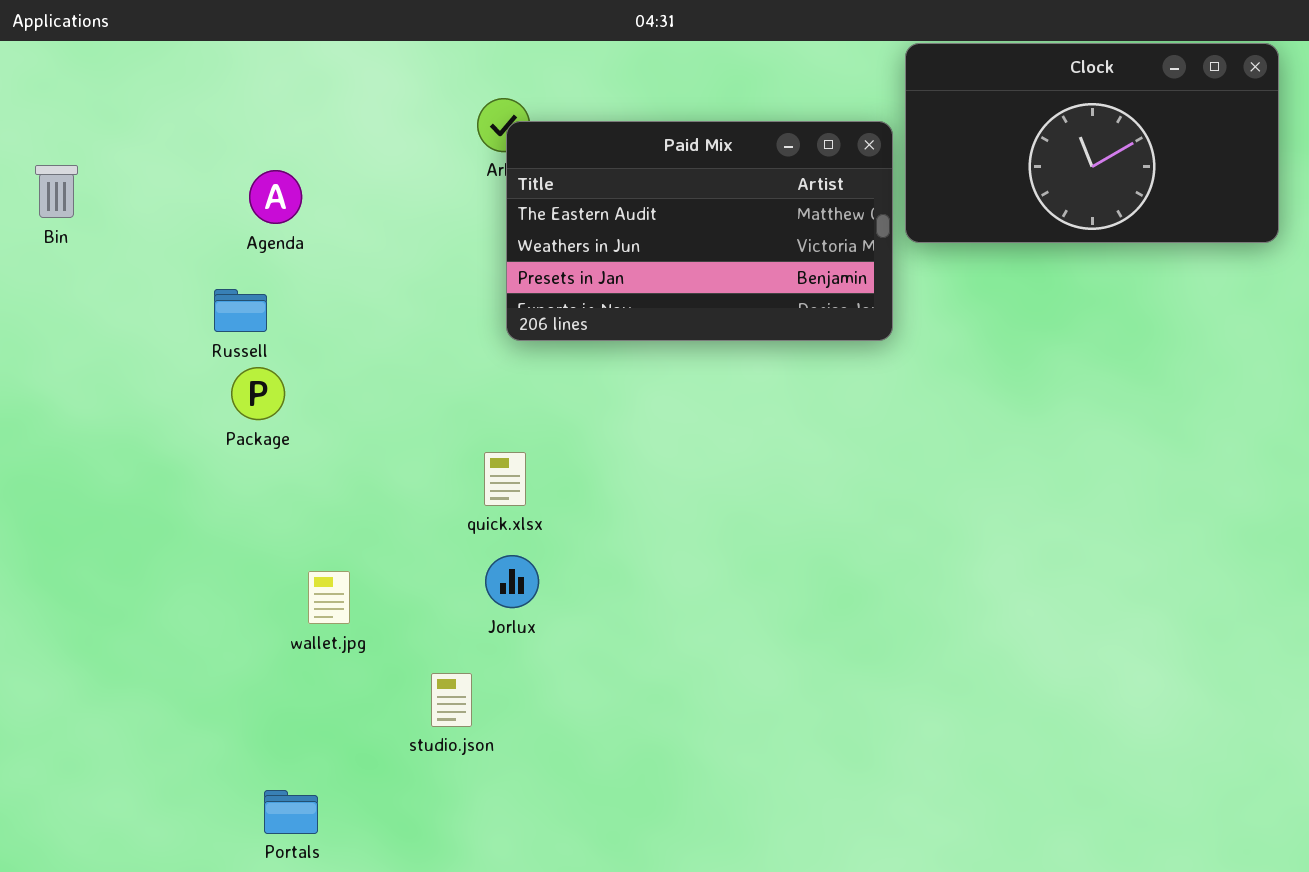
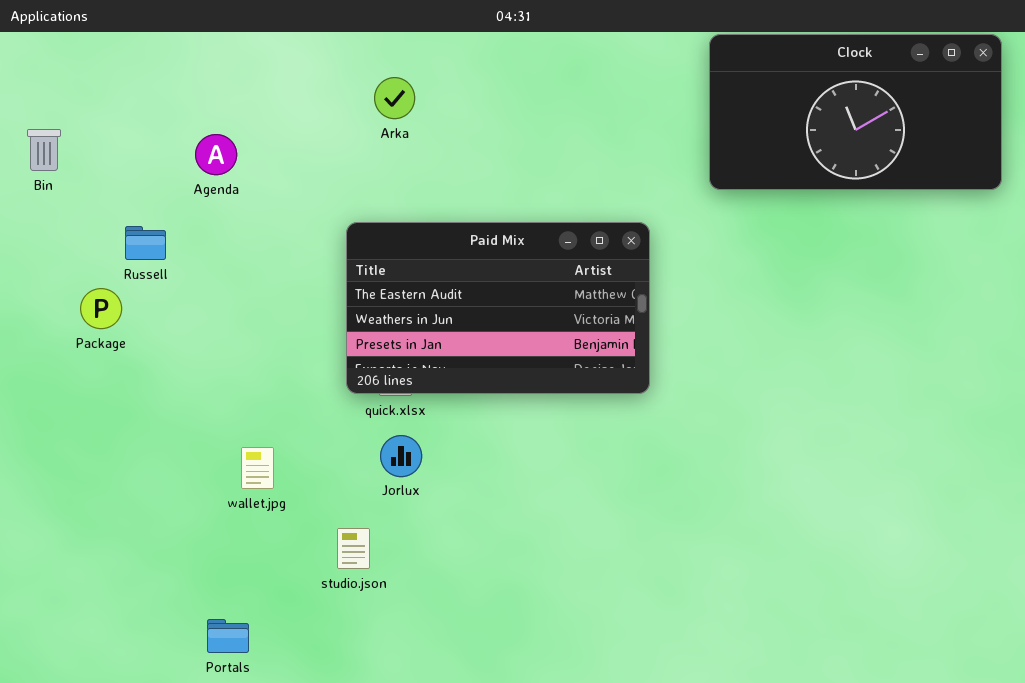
Paid Mix: [506,121,893,341] -> [346,222,650,394], moved
Russell: [214,289,267,332] -> [125,226,166,260], moved
Package: [231,367,285,420] -> [80,288,122,329], moved

